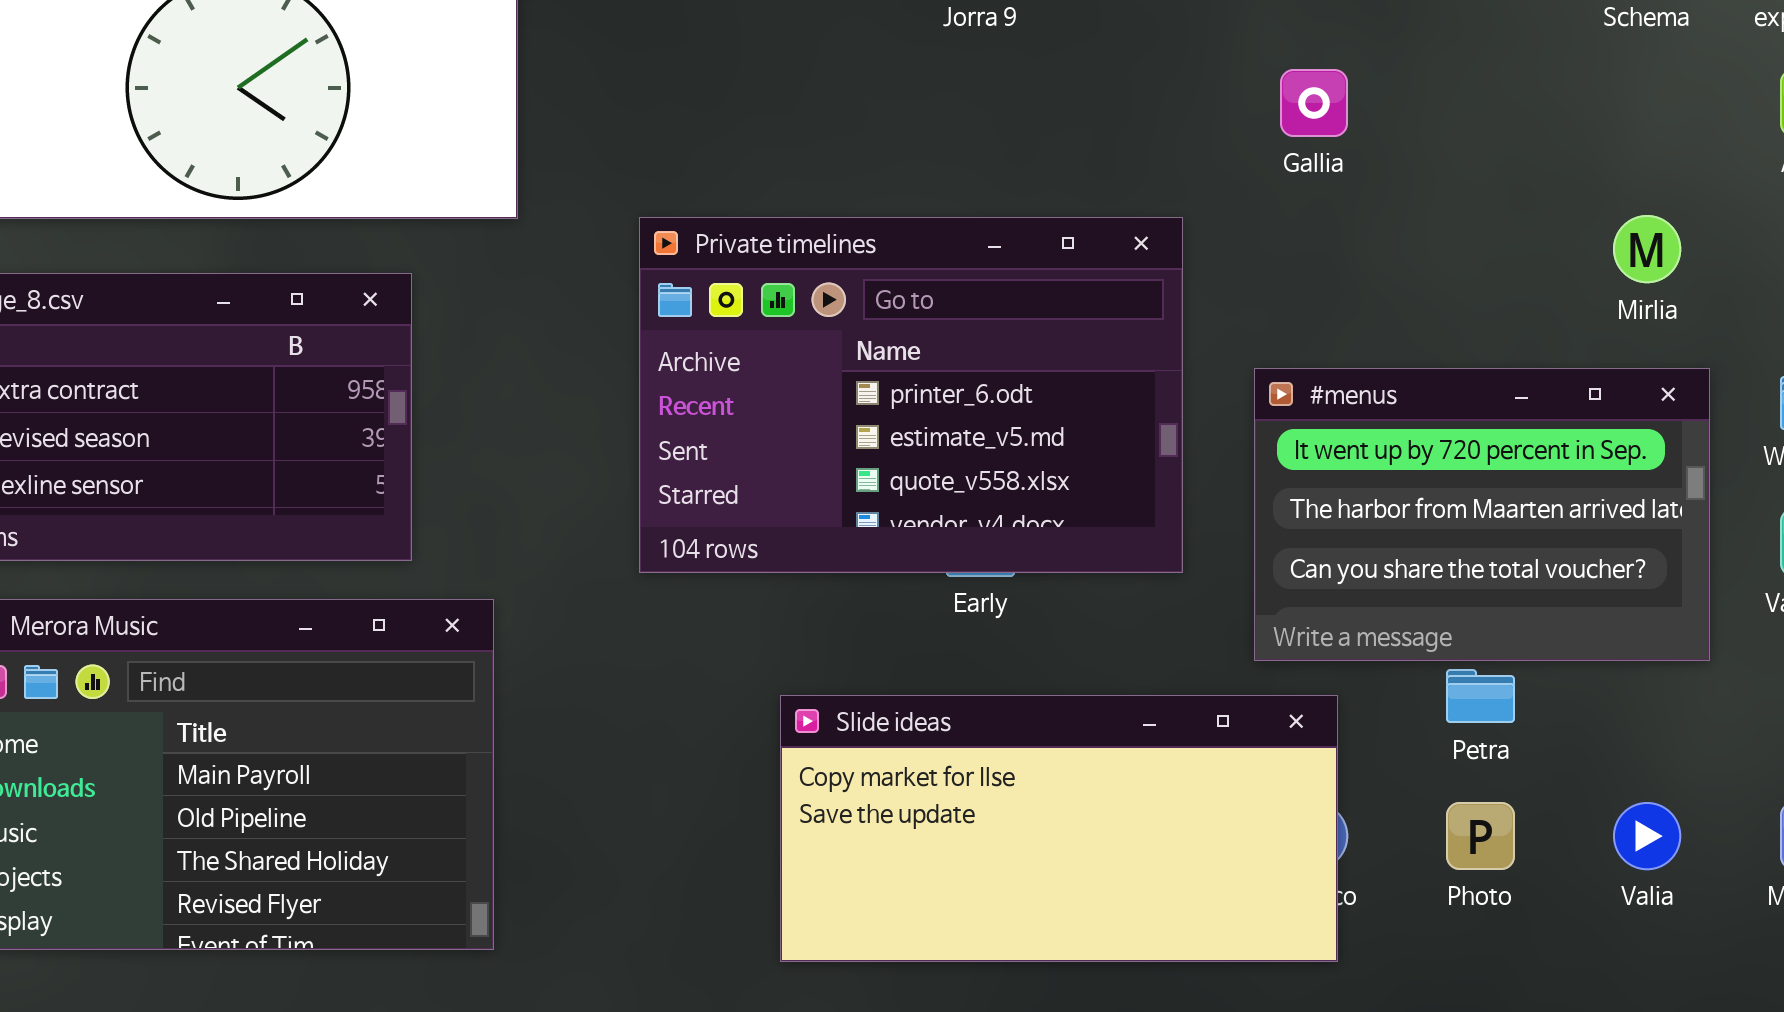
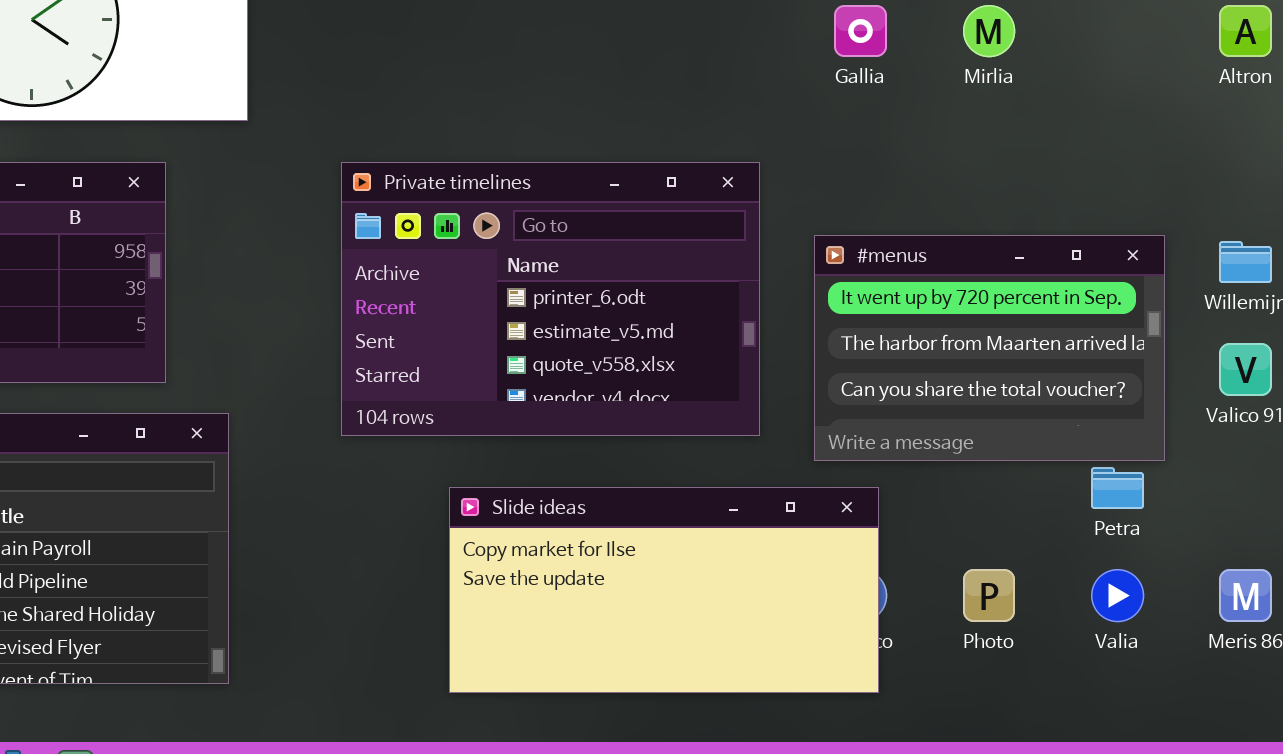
Mirlia: [1613,215,1681,283] -> [963,5,1015,57], moved
Private timelines: [639,217,1183,573] -> [341,162,760,436], moved
Petra: [1446,669,1515,723] -> [1091,467,1144,509], moved

